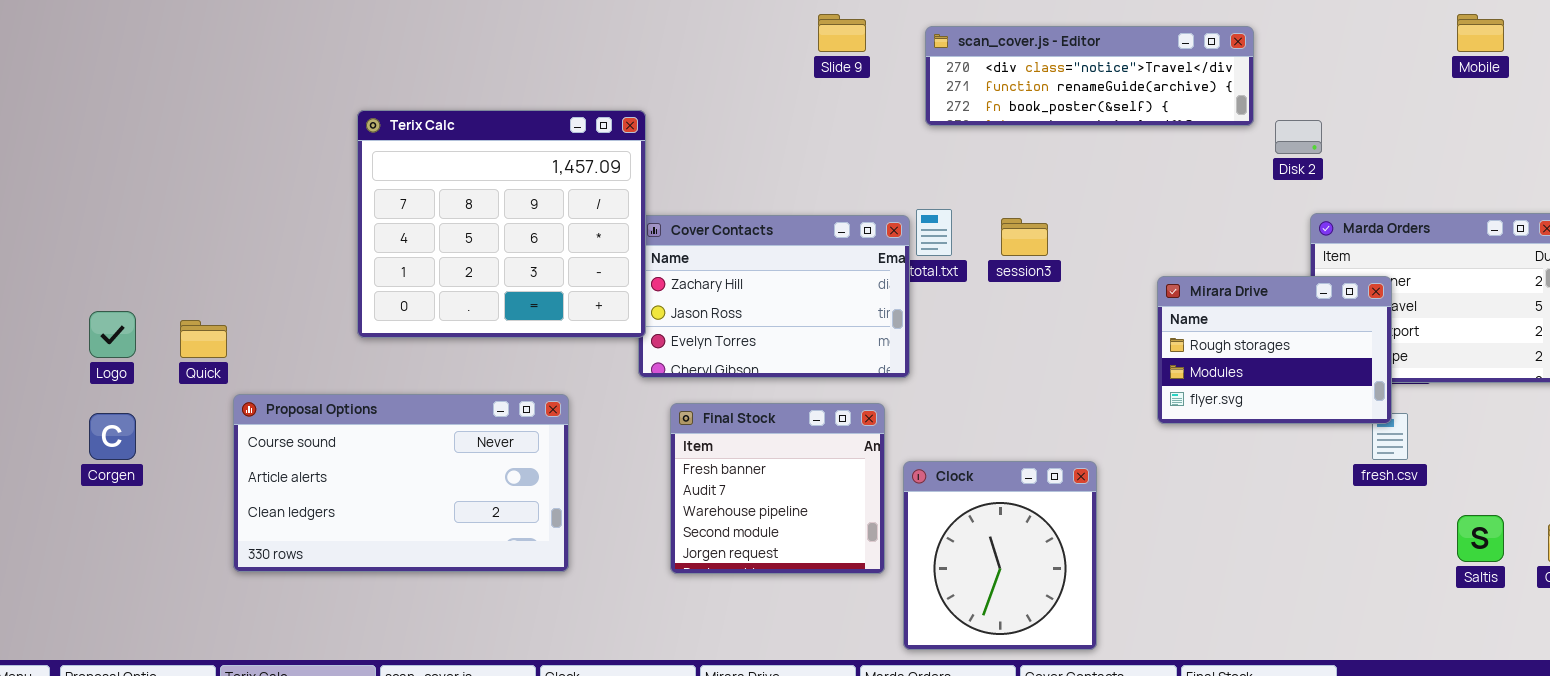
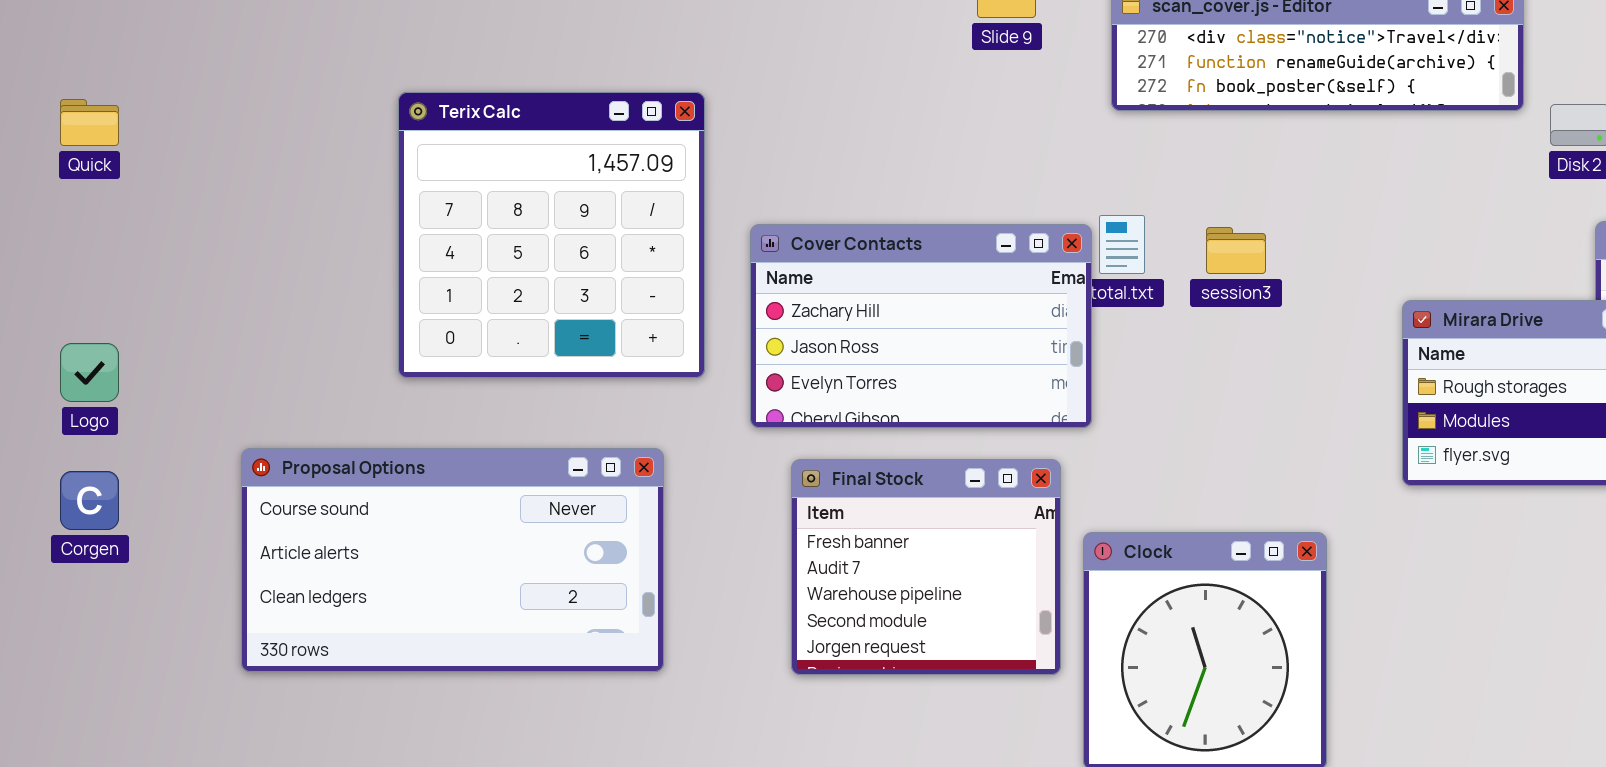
Terix Calc: [357,110,646,338] -> [398,92,705,378], resized
Quick: [180,320,227,358] -> [60,99,119,146], moved

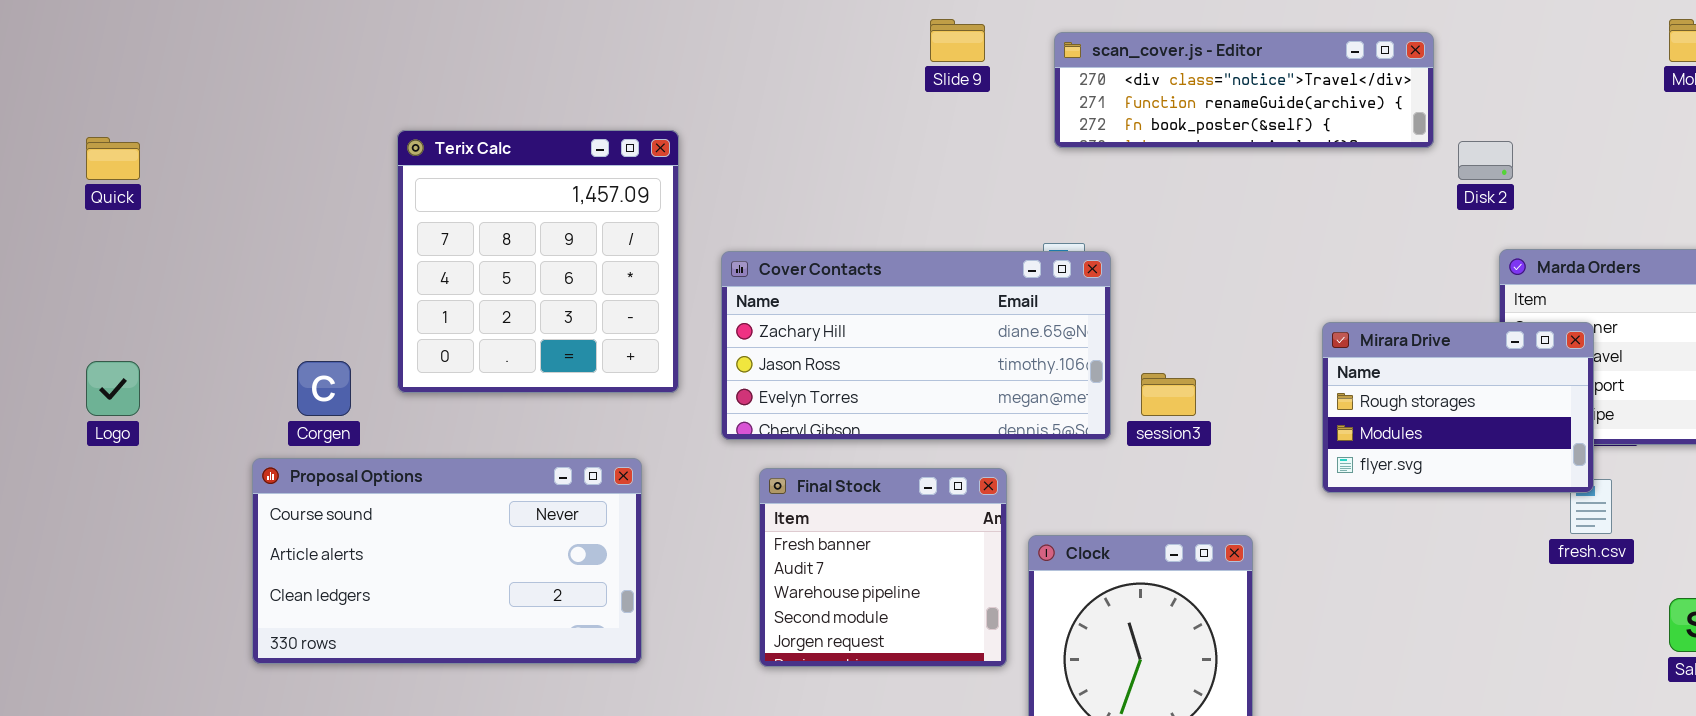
Cover Contacts: [750,224,1092,428] -> [721,251,1111,440], resized
session3: [1206,227,1266,274] -> [1141,373,1196,416], moved
Corgen: [60,471,119,530] -> [297,361,351,416], moved

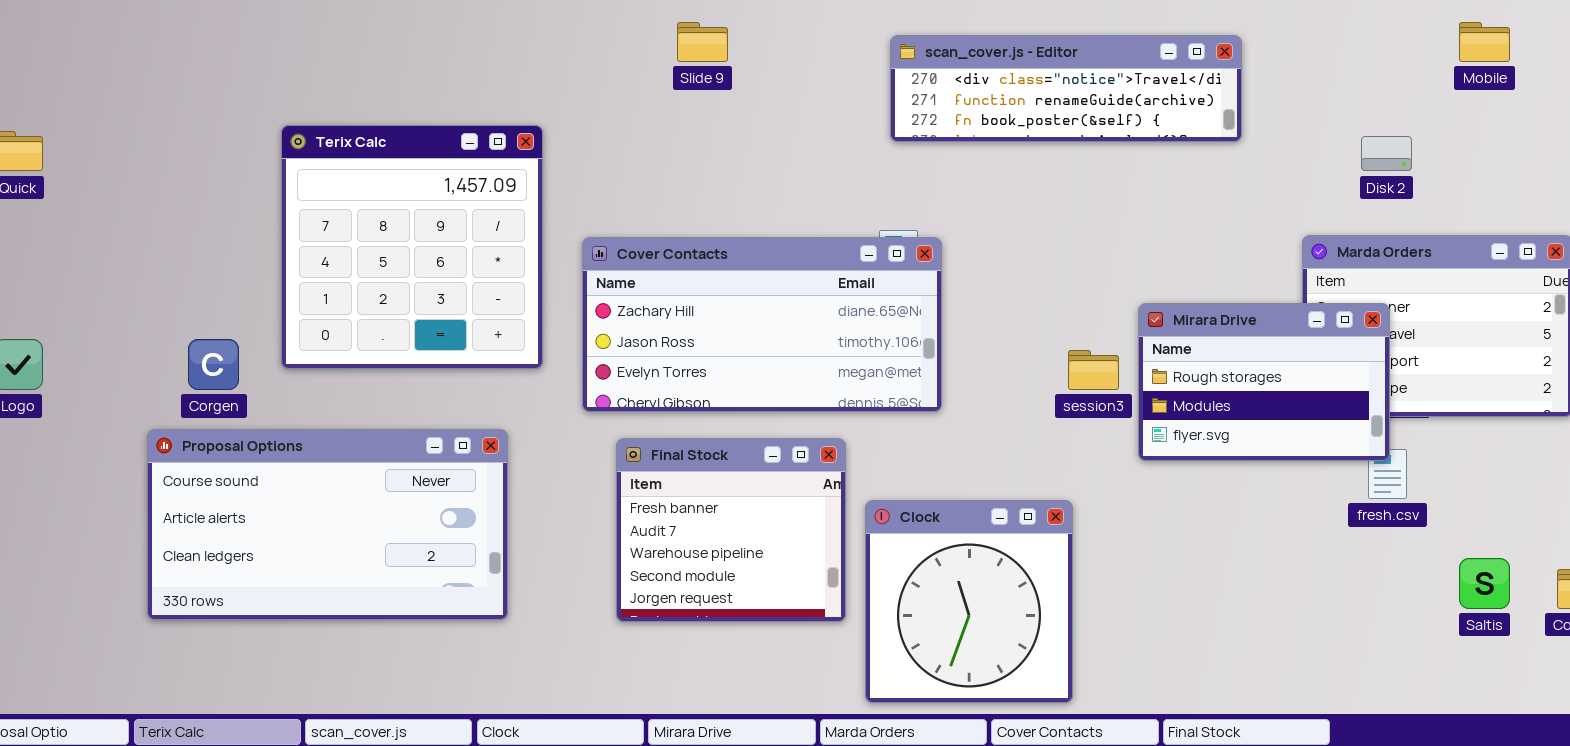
Slide 9: [930,19,985,62] -> [677,22,728,62], moved
Disk 2: [1458,141,1513,180] -> [1361,136,1412,171], moved
session3: [1141,373,1196,416] -> [1068,350,1119,390], moved

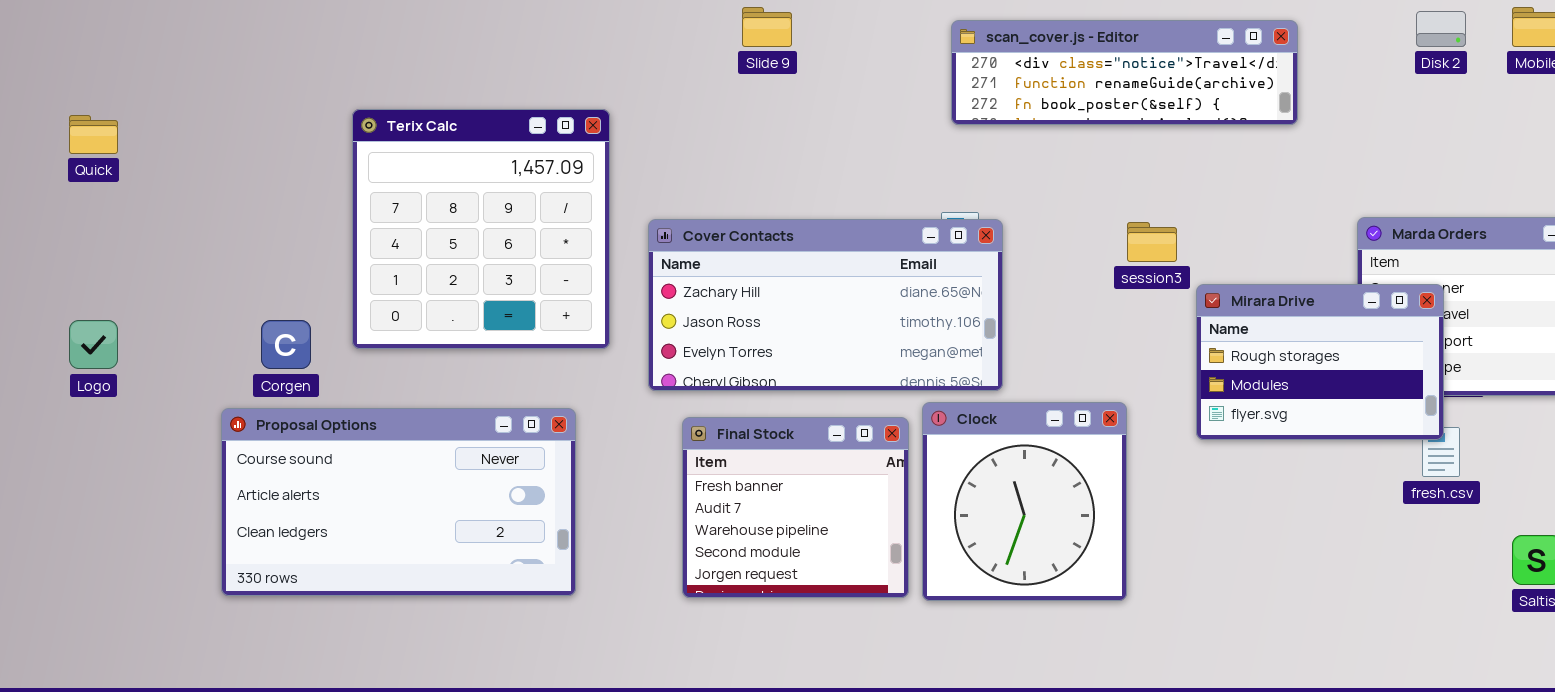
Disk 2: [1361,136,1412,171] -> [1416,11,1466,47], moved
session3: [1068,350,1119,390] -> [1127,222,1177,262], moved
Clock: [865,500,1073,703] -> [922,402,1127,601], moved

